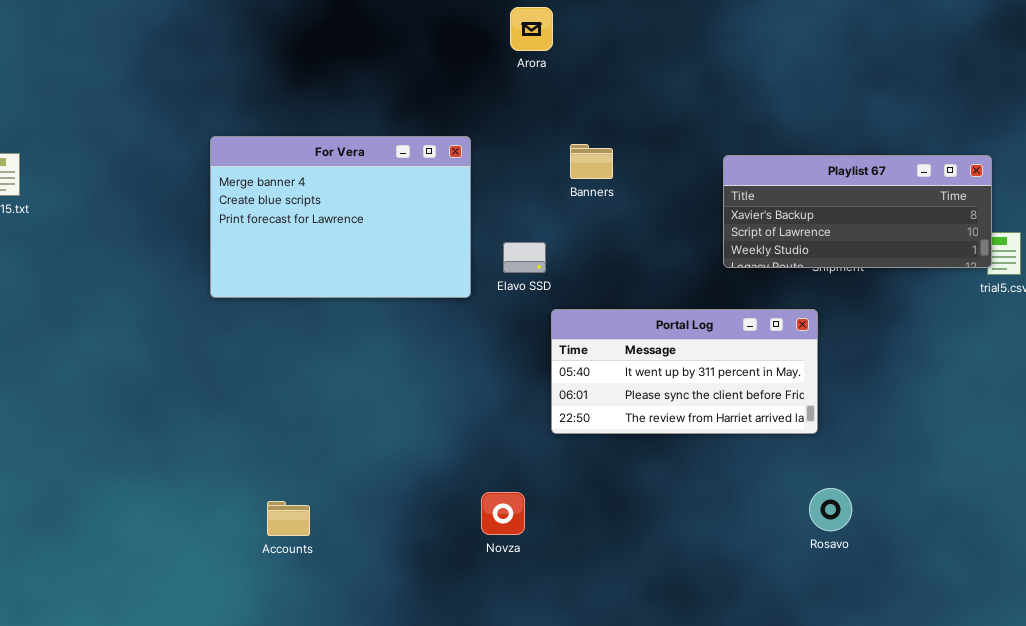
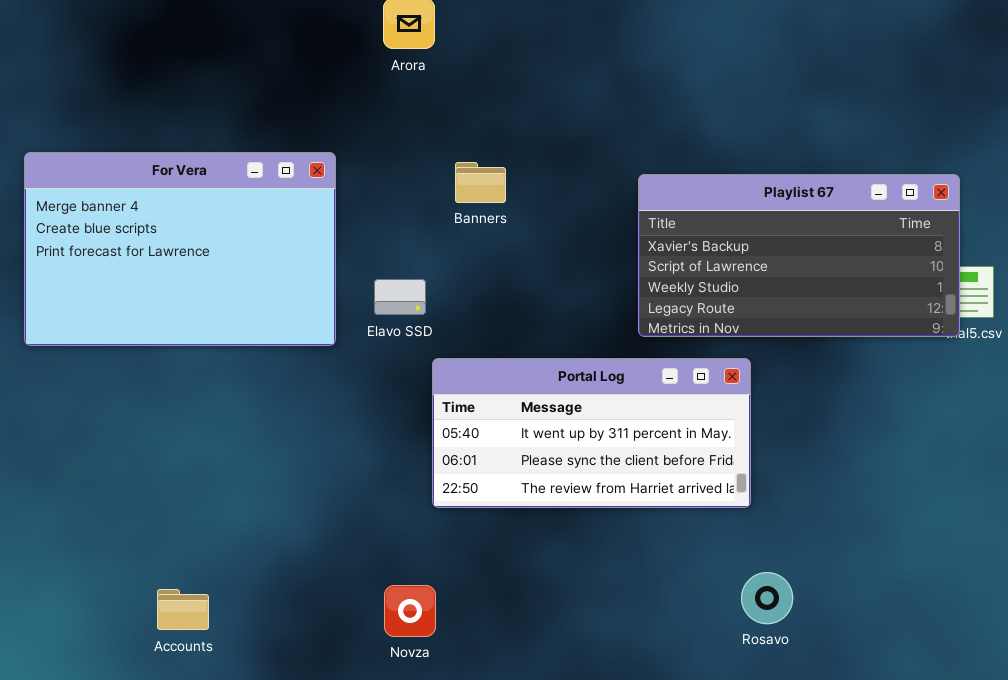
Playlist 67: [723,155,992,268] -> [638,174,960,337], resized
Novza: [481,492,525,535] -> [384,585,436,637], moved
Accounts: [267,501,310,536] -> [157,589,209,630], moved

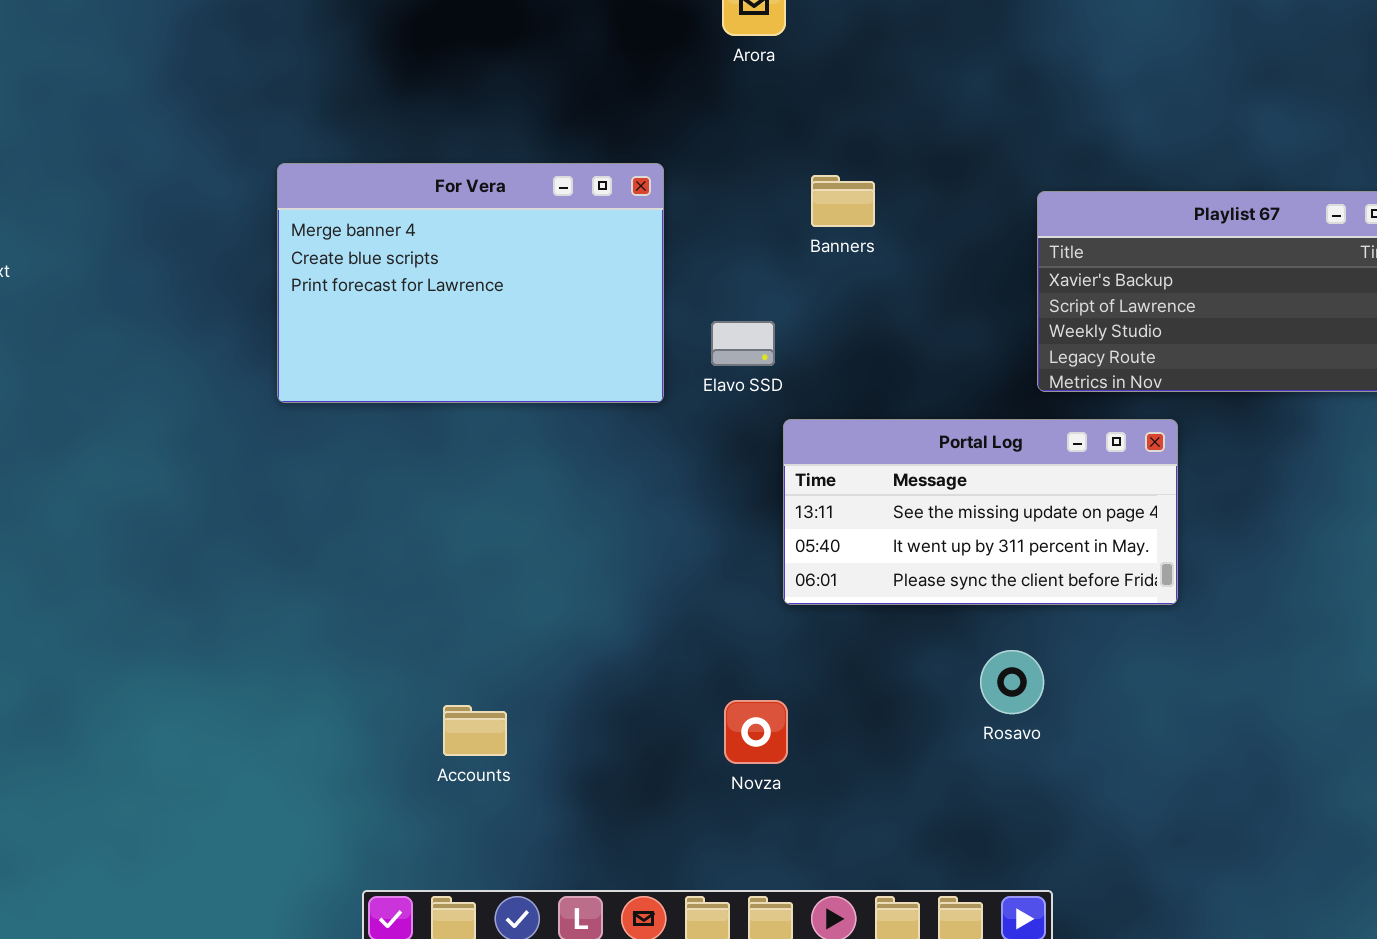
Portal Log: [432,358,751,508] -> [783,419,1178,605], scrolled up 1 row
Rosavo: [741,572,793,624] -> [980,650,1044,714], moved

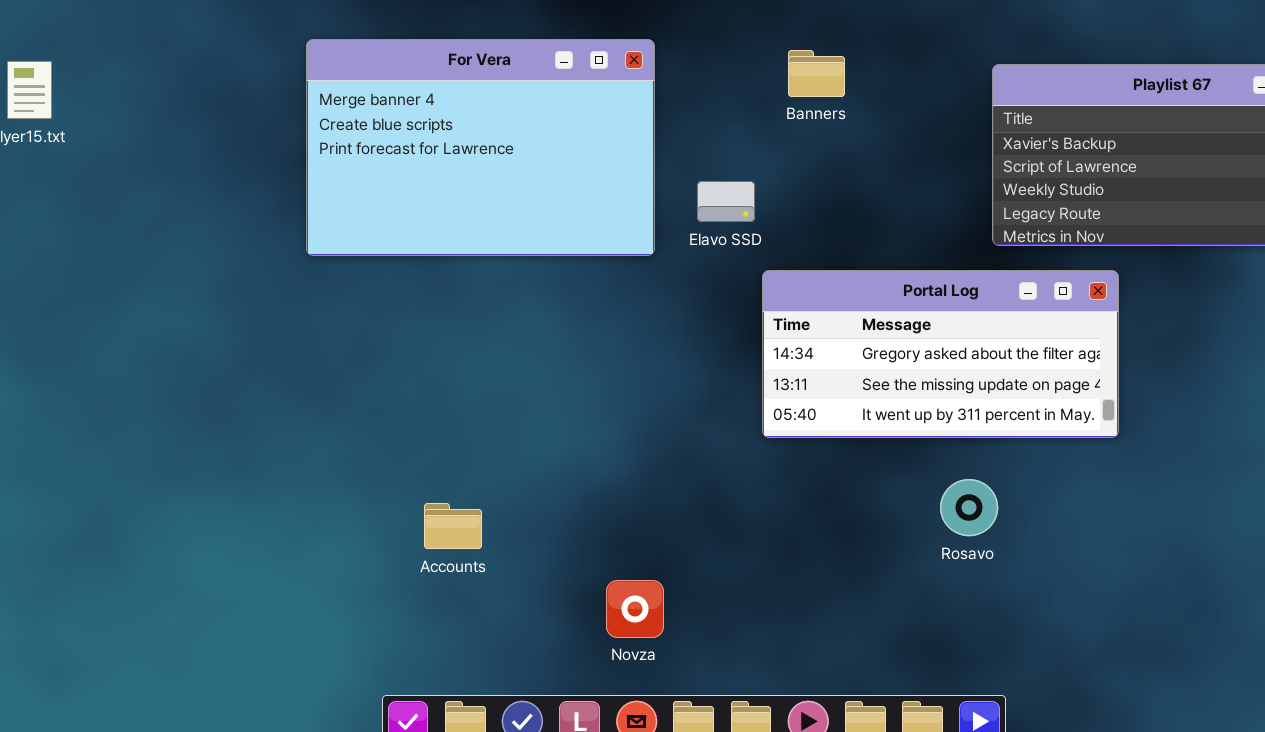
Portal Log: [783,419,1178,605] -> [762,270,1119,438], scrolled up 1 row
Novza: [724,700,788,764] -> [606,580,664,638], moved
Accounts: [443,705,507,756] -> [424,503,482,549], moved

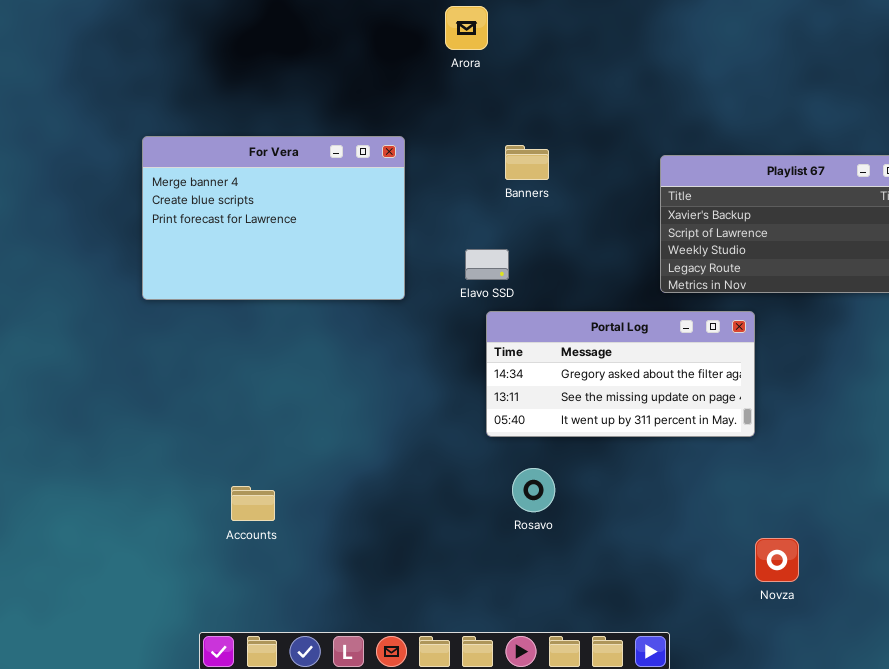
Elavo SSD: [697,181,755,222] -> [465,249,509,280], moved
Rosavo: [940,479,998,536] -> [512,468,555,512], moved
Novza: [606,580,664,638] -> [755,538,799,582], moved

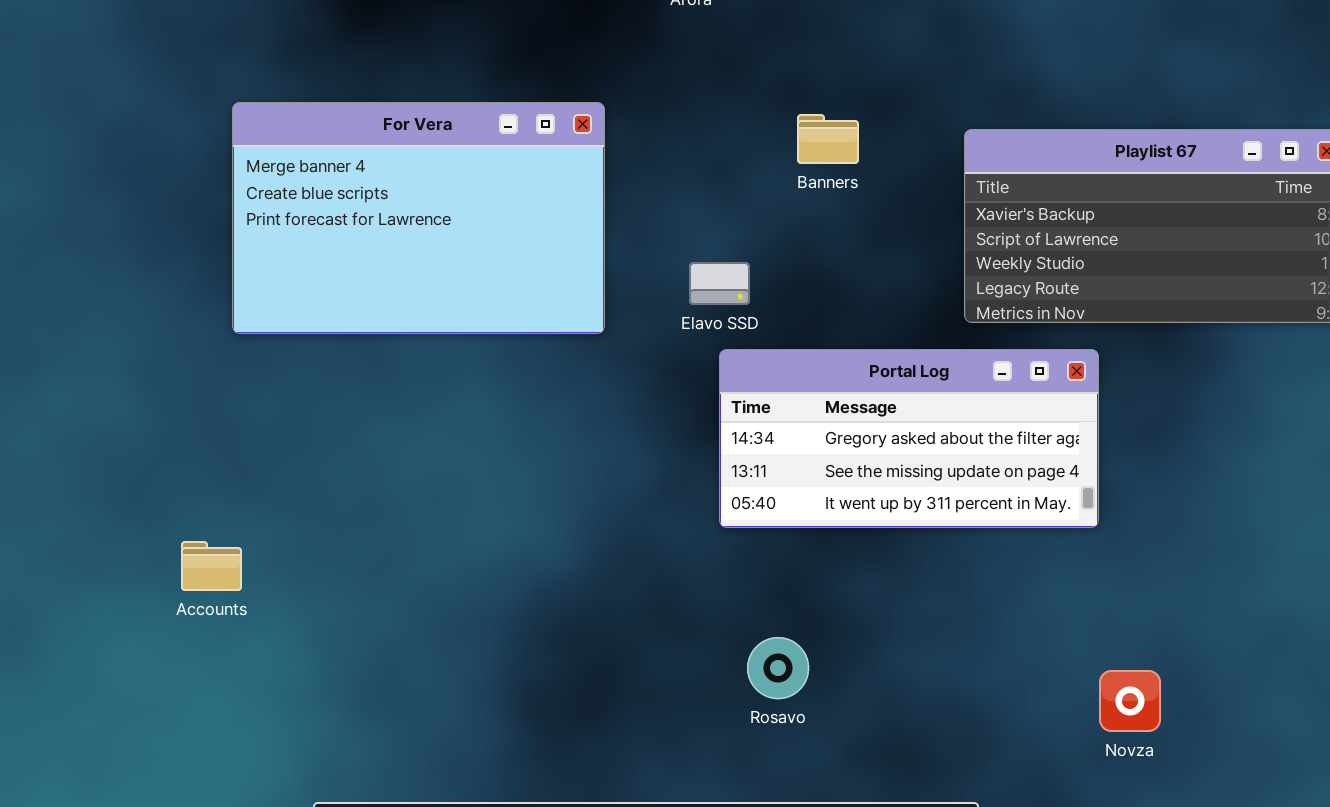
Banners: [505,145,549,180] -> [797,114,859,164], moved
Rosavo: [512,468,555,512] -> [747,637,809,699], moved
Accounts: [231,486,275,521] -> [181,541,242,591], moved

